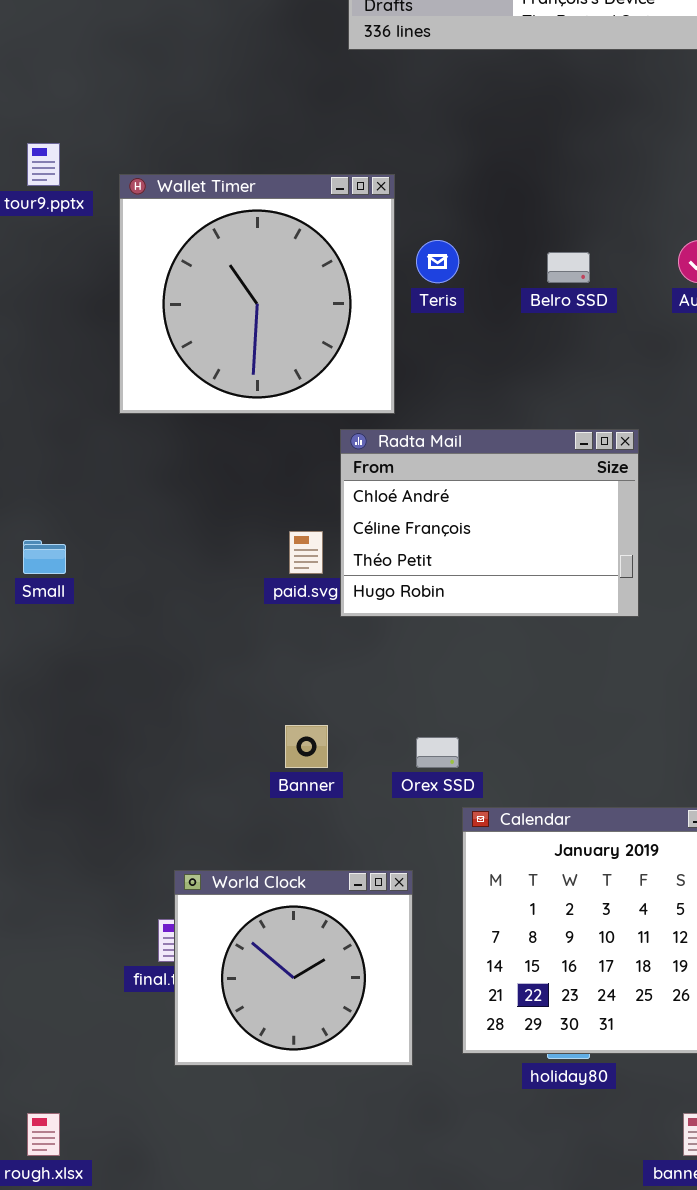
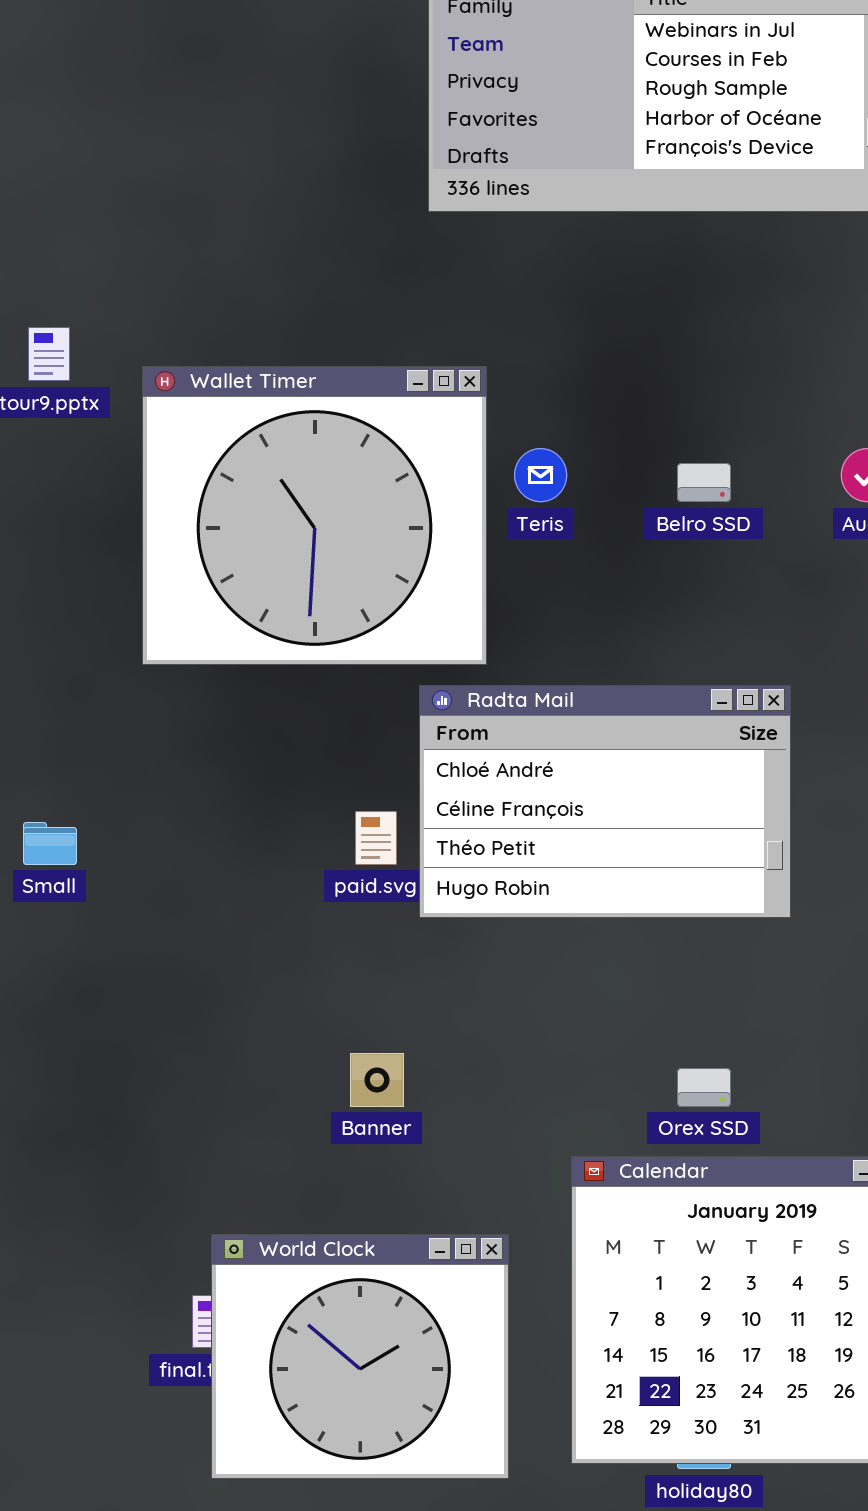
Orex SSD: [416,737,459,768] -> [677,1068,731,1107], moved

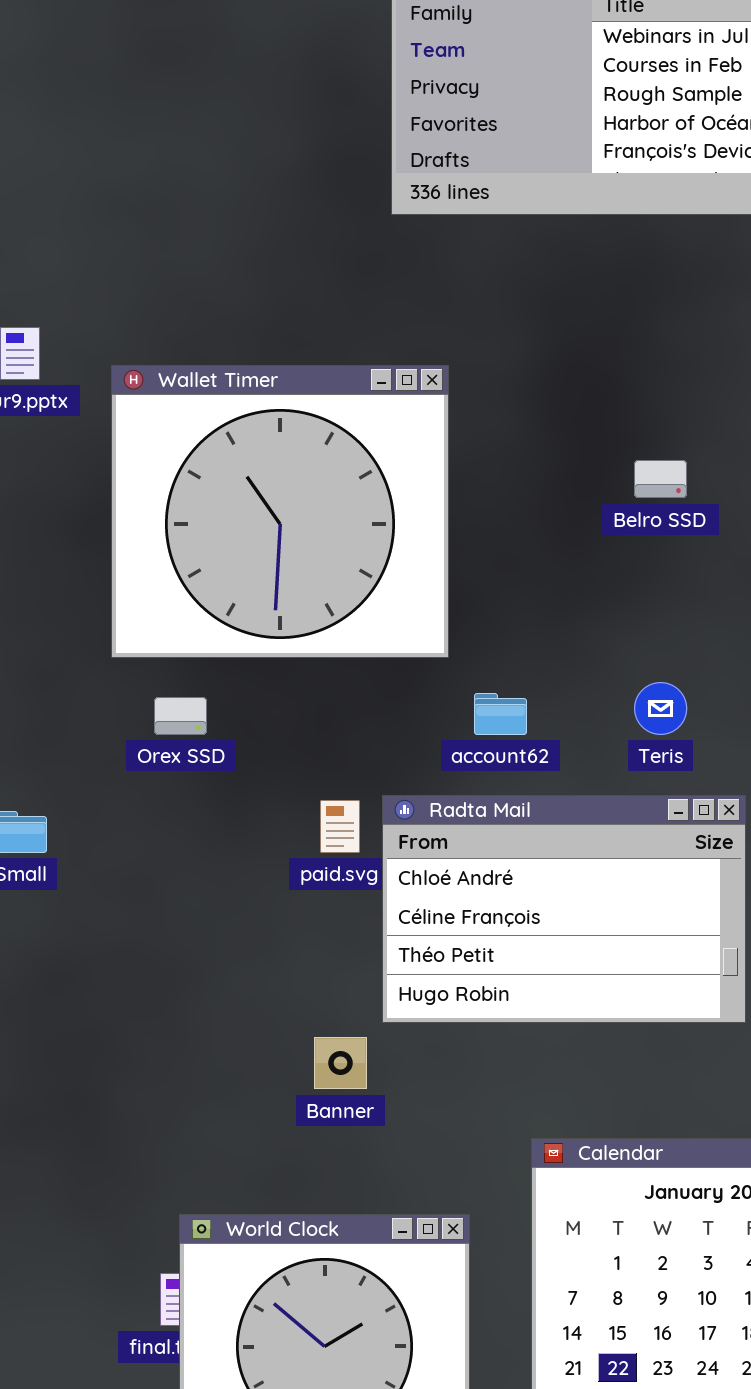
Teris: [514,448,567,502] -> [634,682,687,735], moved
Radta Mail: [419,685,791,918] -> [382,795,746,1023], moved
Orex SSD: [677,1068,731,1107] -> [154,697,207,735], moved

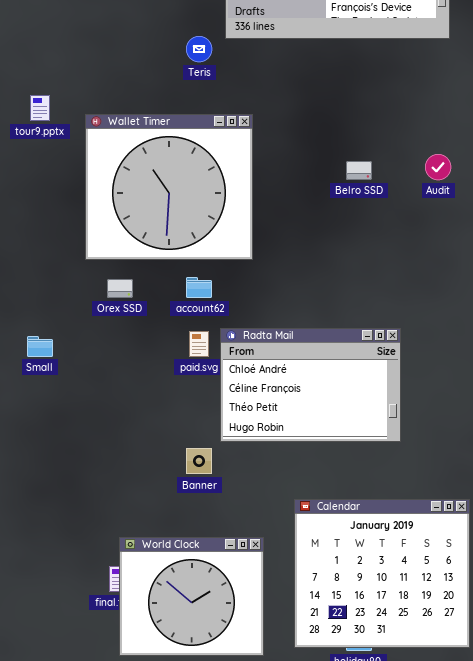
Teris: [634,682,687,735] -> [186,36,212,62], moved
account62: [474,693,527,735] -> [186,277,212,298], moved

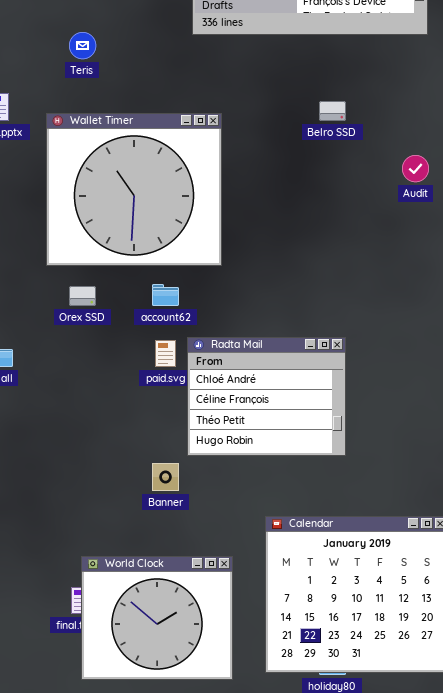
Teris: [186,36,212,62] -> [69,32,96,59], moved
Belro SSD: [346,161,372,180] -> [319,101,346,121], moved
Radta Mail: [220,328,401,442] -> [187,337,346,456], resized

